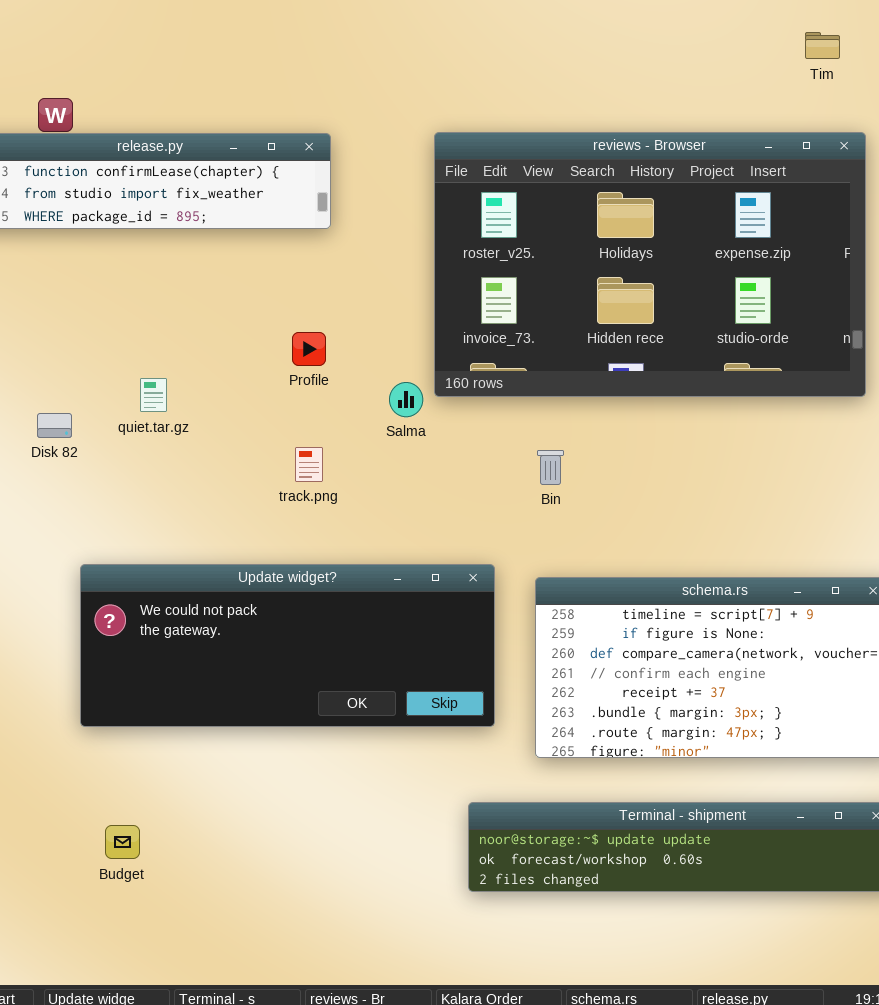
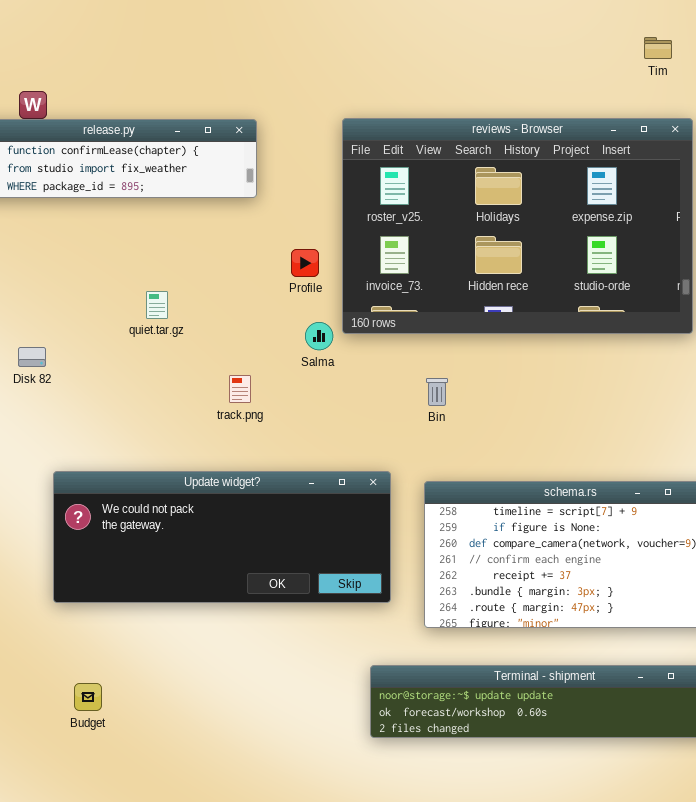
Profile: [292,332,326,366] -> [291,249,319,277], moved
quiet.tar.gz: [140,378,167,412] -> [146,291,168,319], moved

